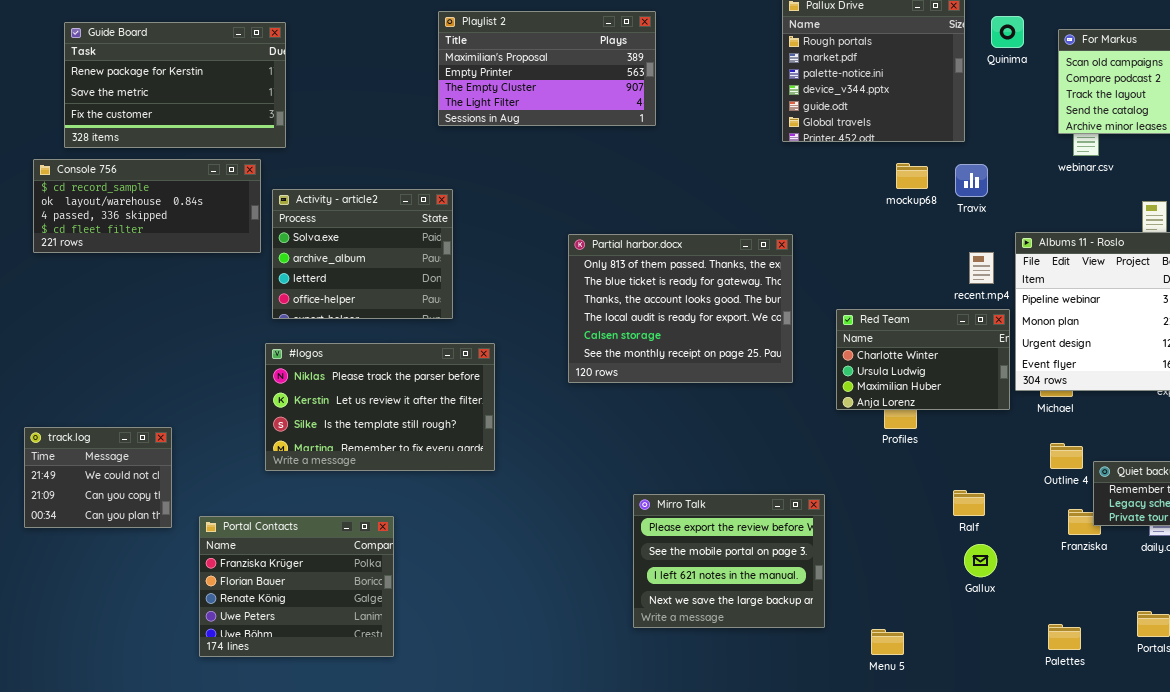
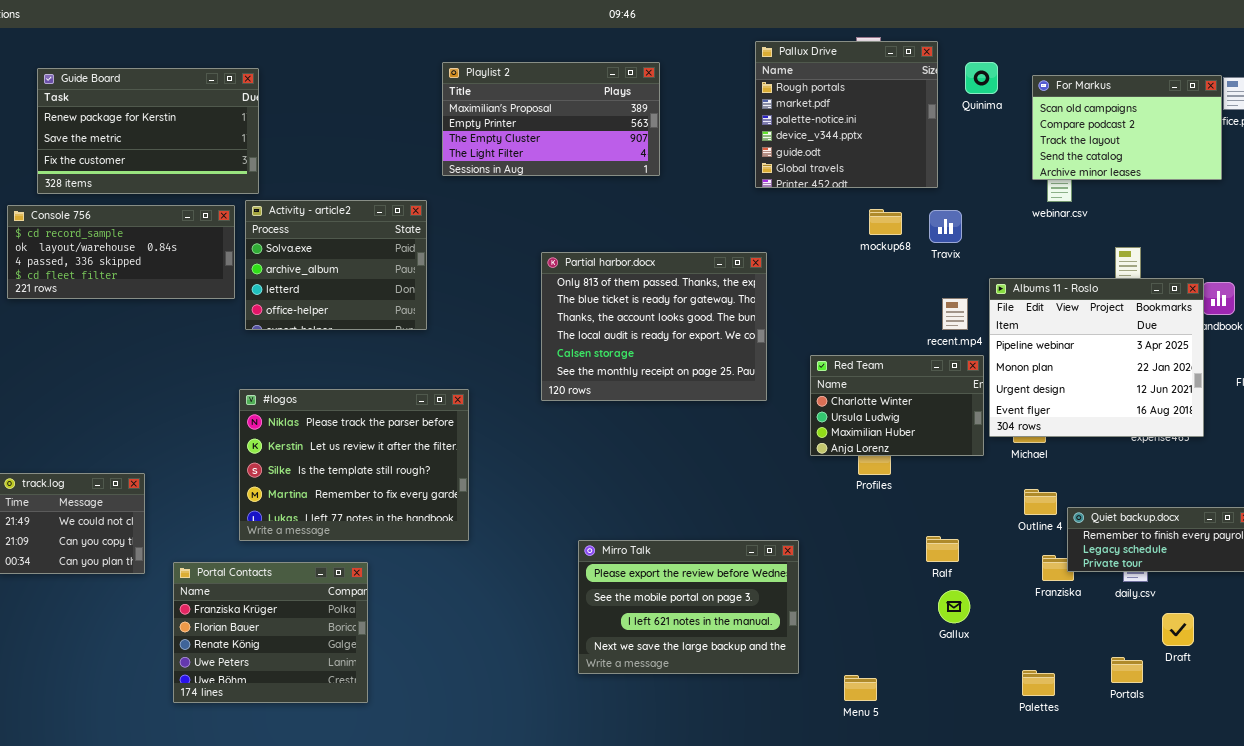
Playlist 2: [438,11,656,126] -> [442,62,660,176], moved
Activity - article2: [272,189,453,319] -> [245,200,427,330], moved
Partial harbor.docx: [568,234,793,383] -> [541,252,767,401], moved
#logos: [265,343,495,471] -> [239,389,469,541], resized
Mirro Talk: [633,494,825,628] -> [578,540,799,674], resized

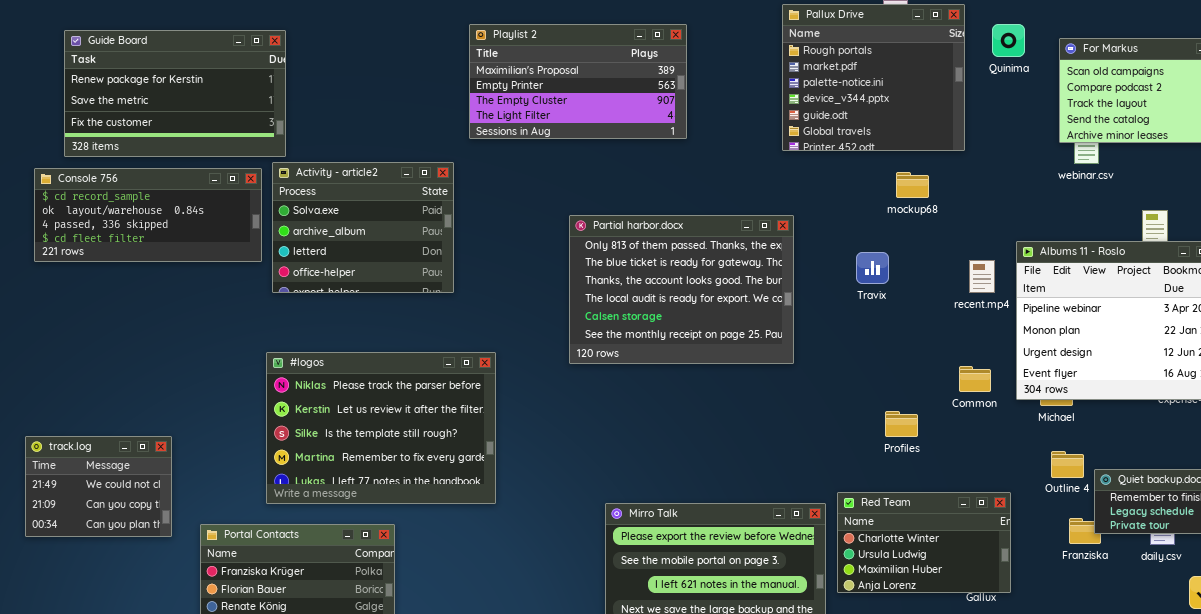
Travix: [929,210,962,243] -> [856,252,889,284], moved
Red Team: [810,355,984,456] -> [837,492,1011,593], moved

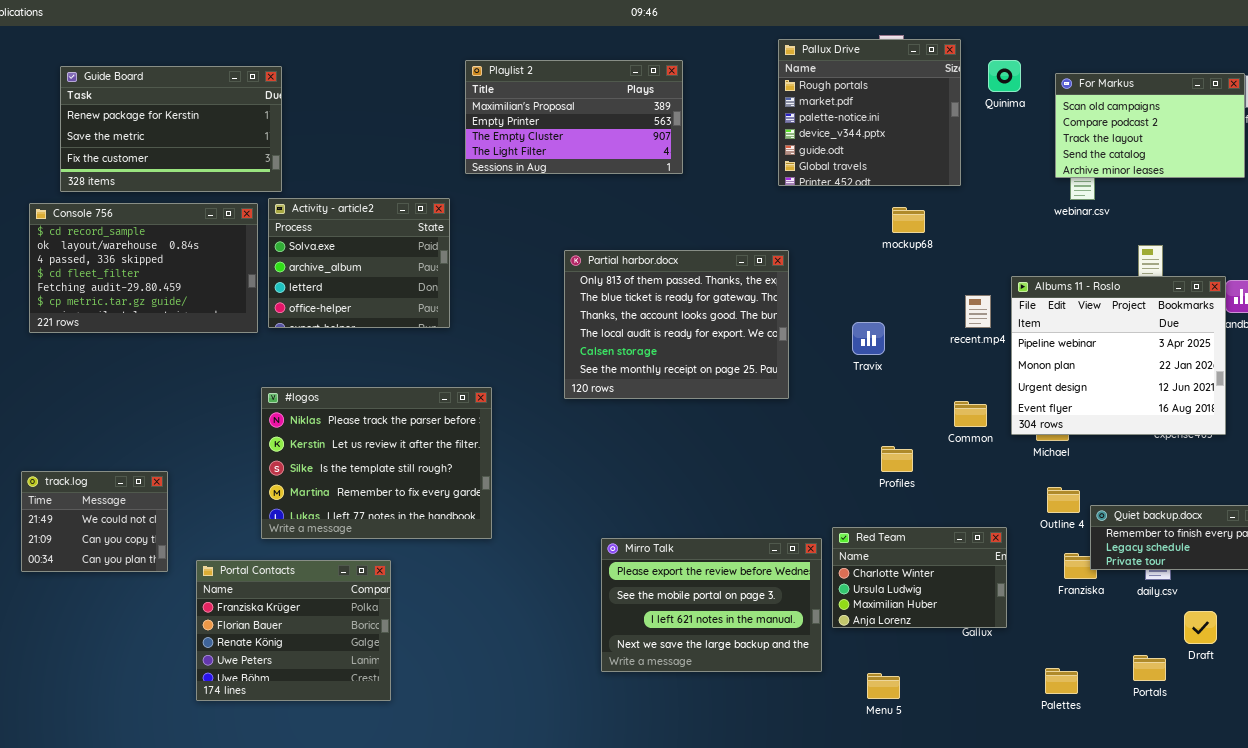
Console 756: [34,168,262,262] -> [29,203,258,333], resized
Travix: [856,252,889,284] -> [852,322,885,355], moved

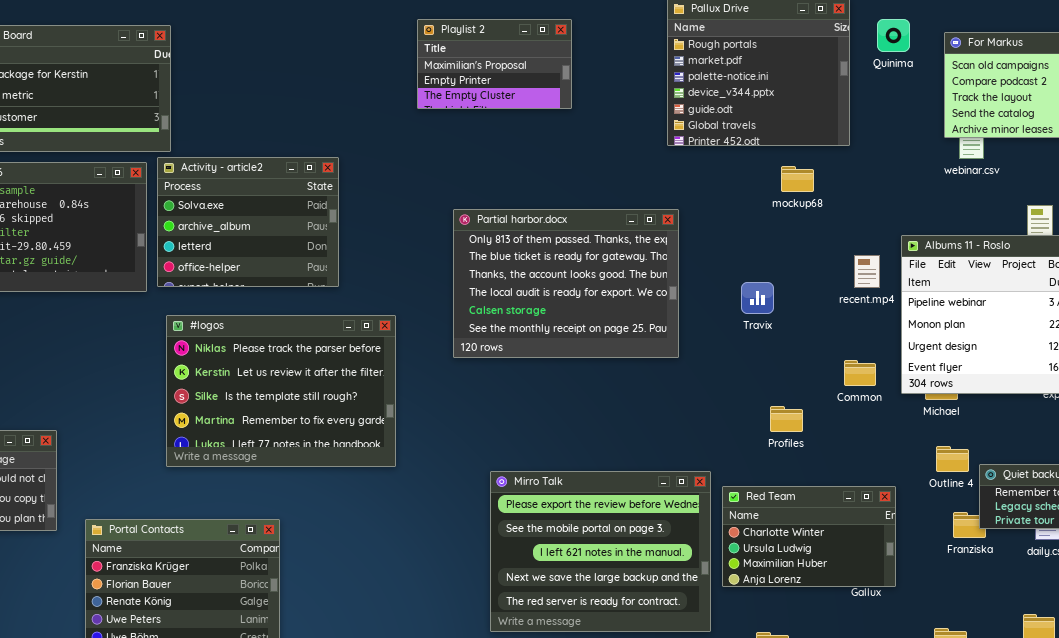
Playlist 2: [465,60,683,174] -> [417,19,572,109], resized
#logos: [261,387,492,539] -> [166,315,396,467], moved
Mirro Talk: [601,538,822,672] -> [490,471,711,632], resized

